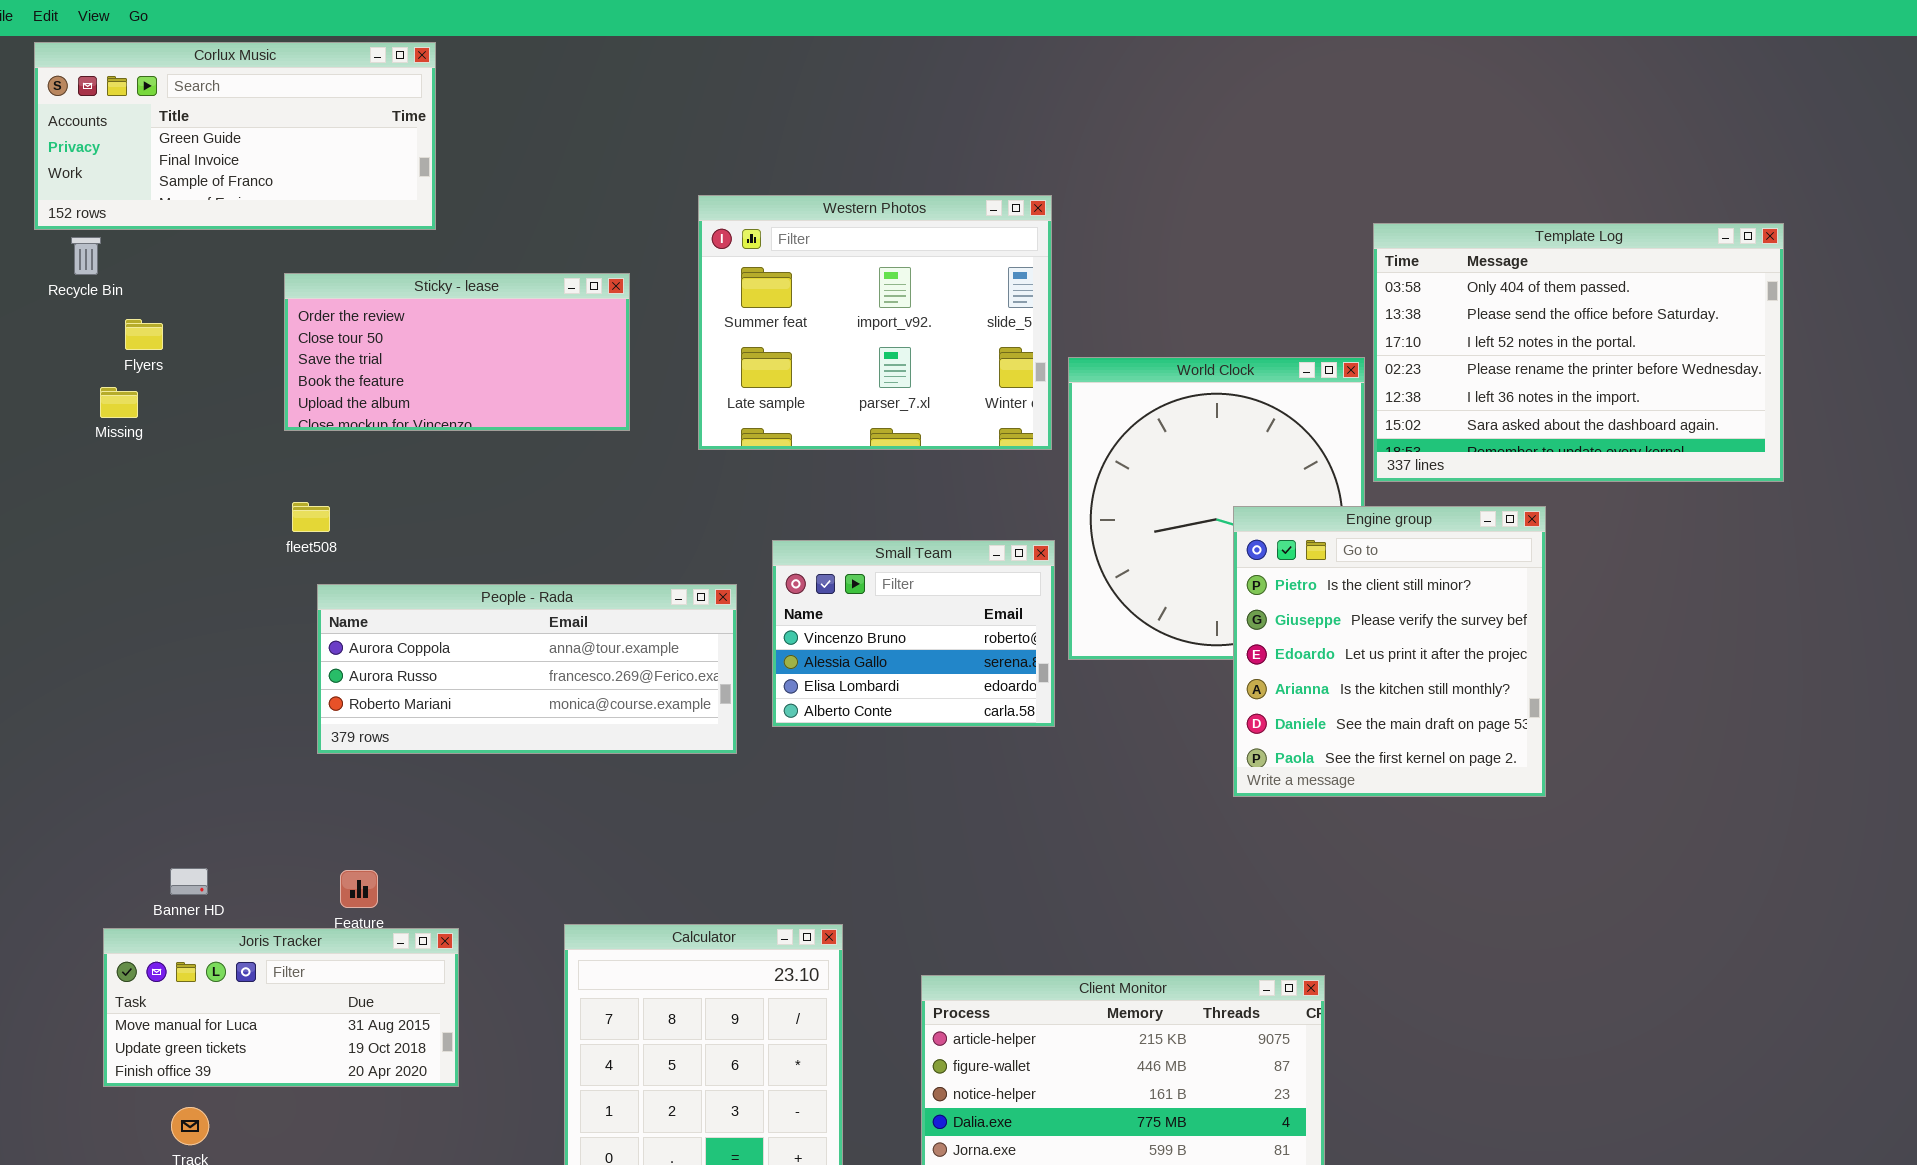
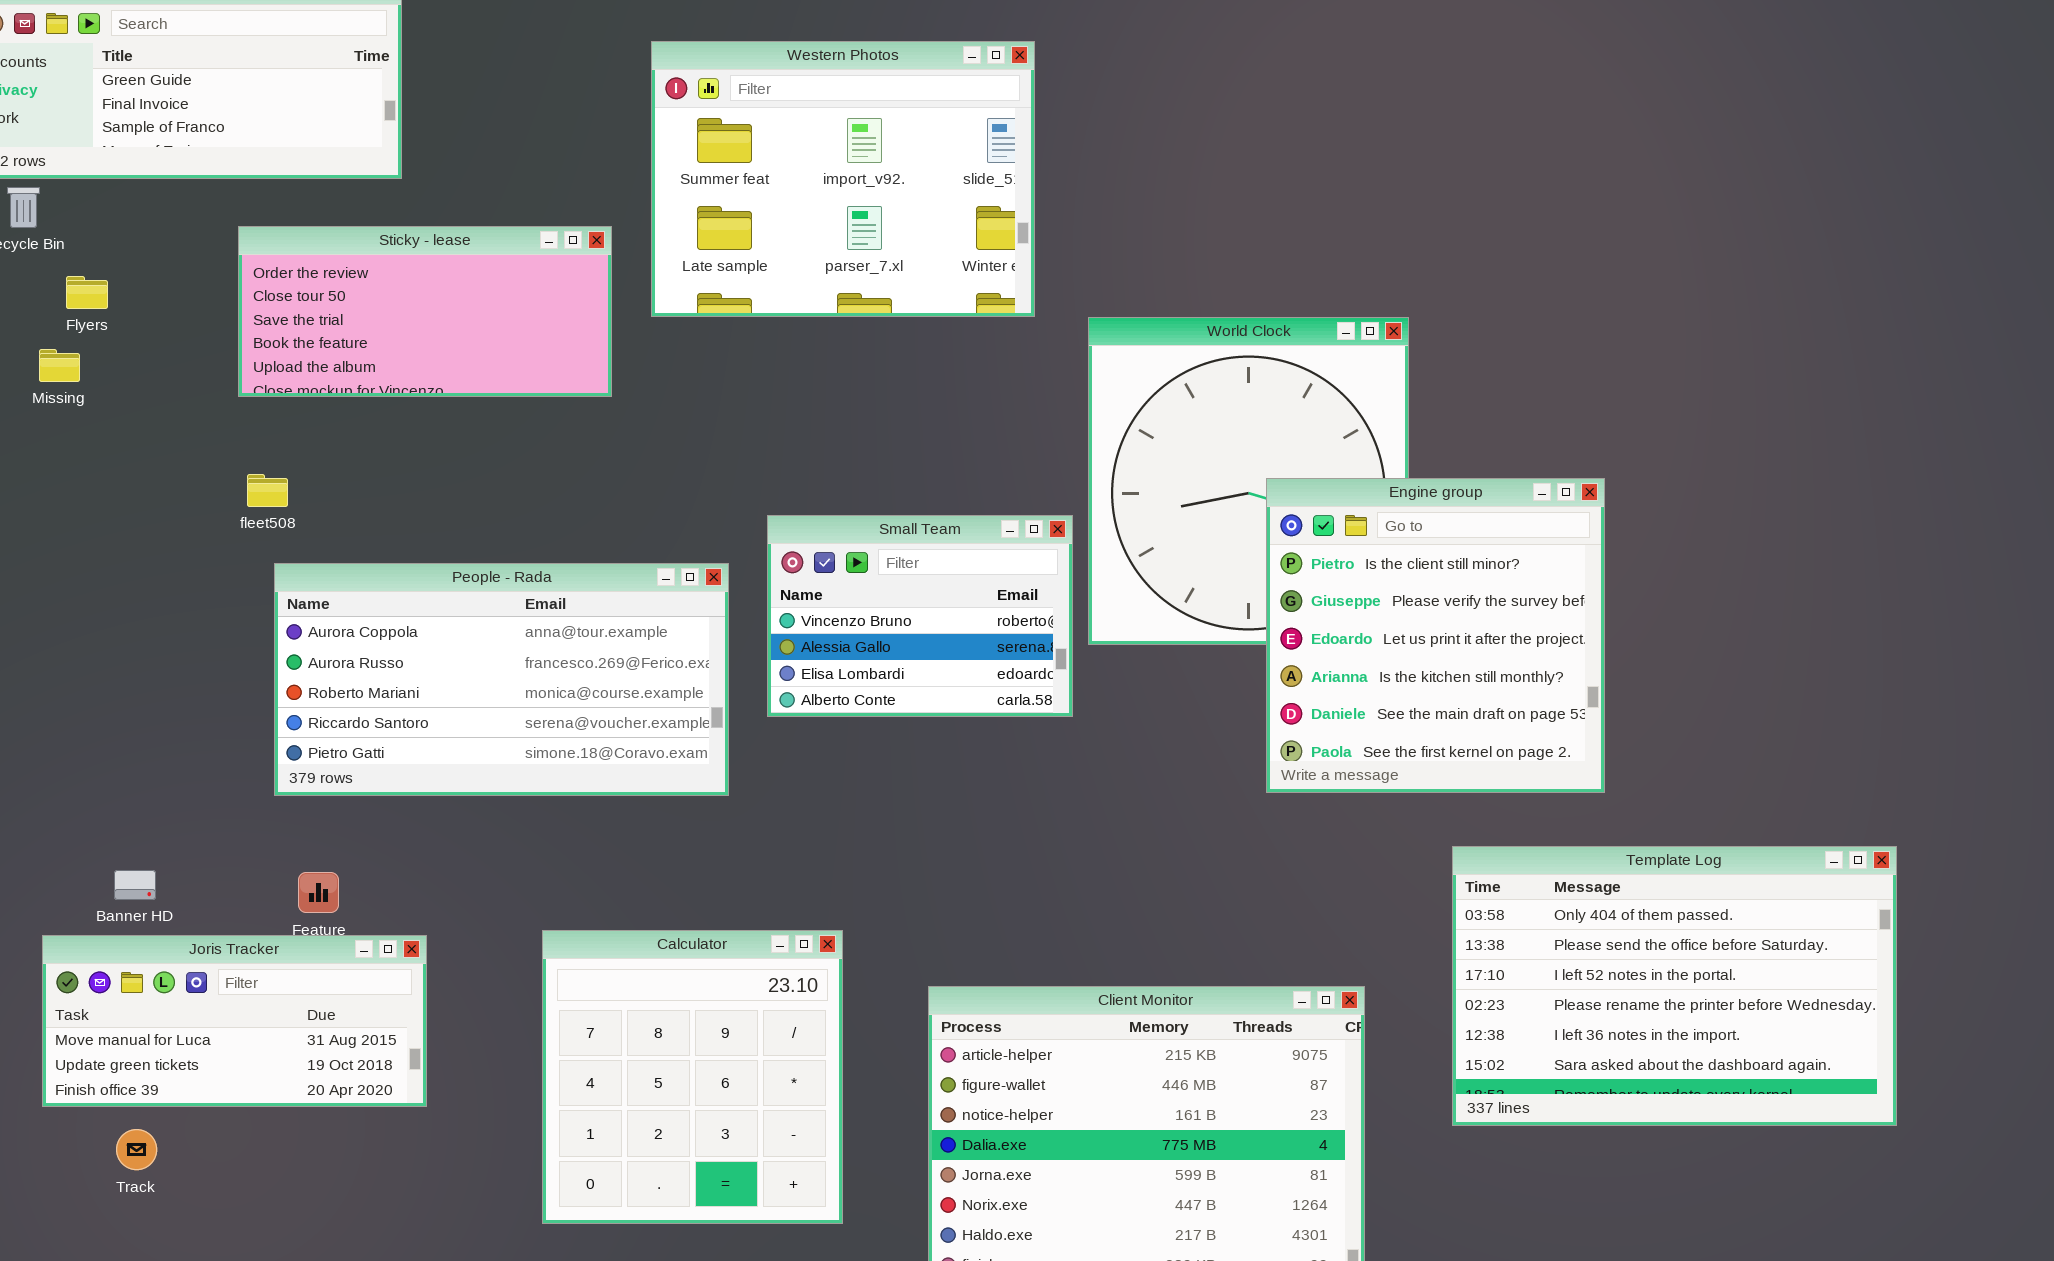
Western Photos: [698,195,1052,450] -> [651,41,1035,317], moved
Template Log: [1373,223,1784,482] -> [1452,846,1897,1126], moved
People - Rada: [317,584,737,754] -> [274,563,729,796], resized

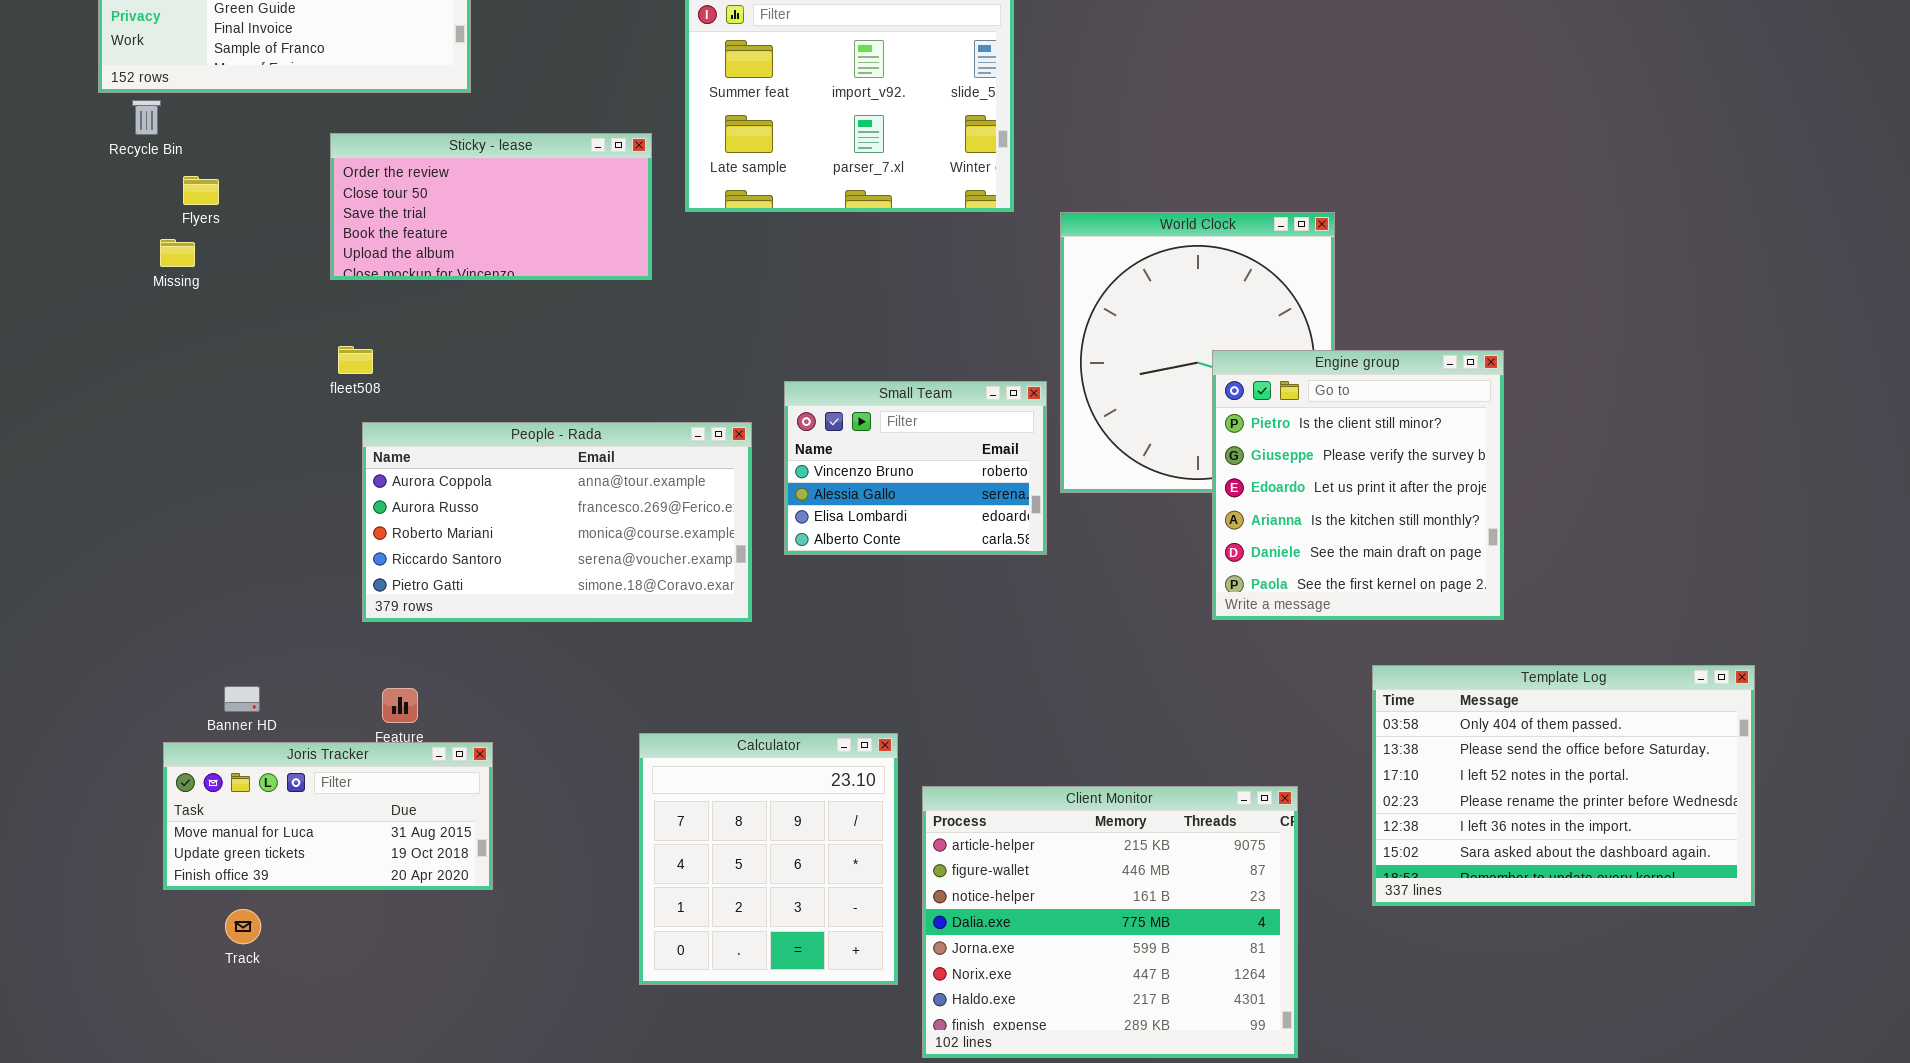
Calculator: [542,930,843,1224] -> [639,733,898,985], moved

